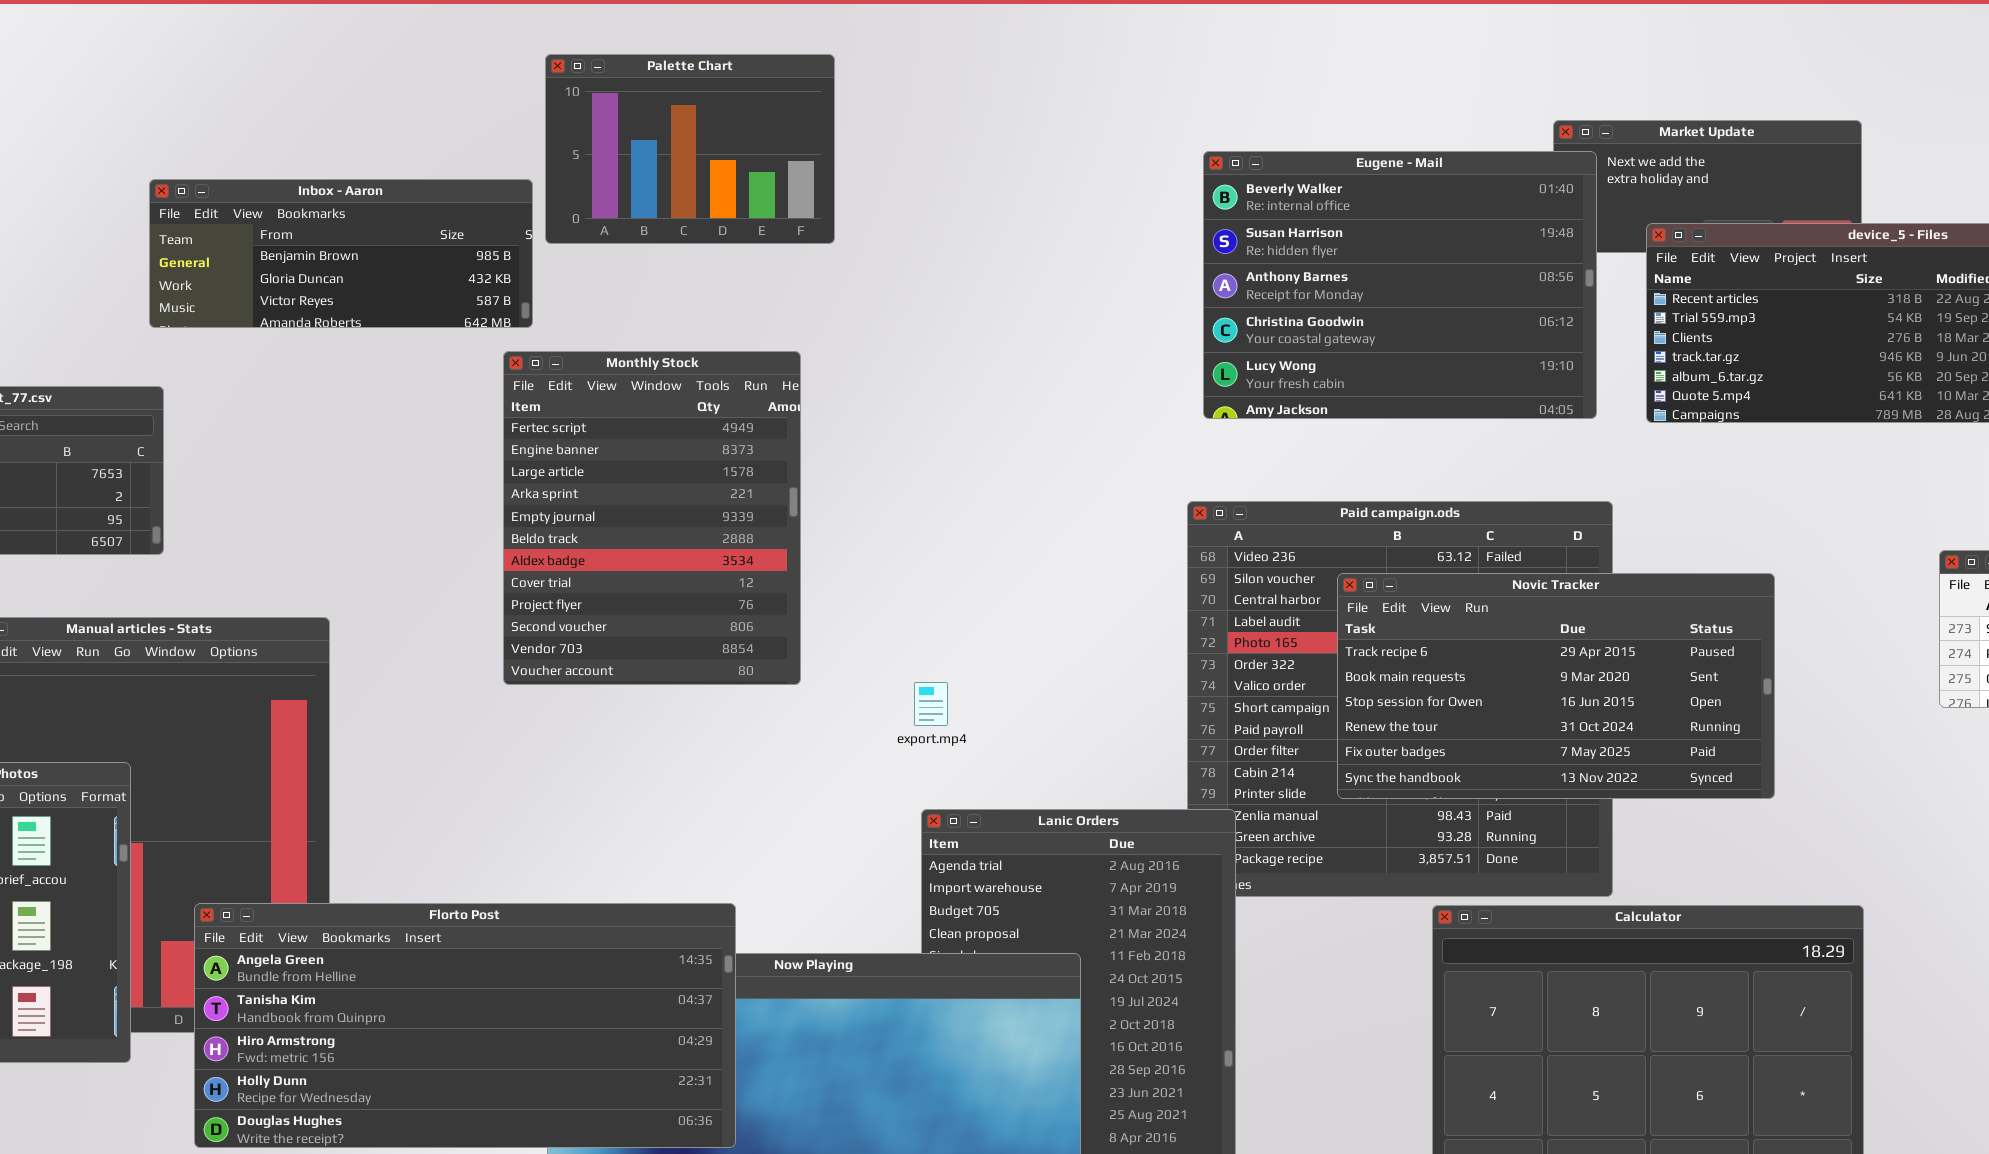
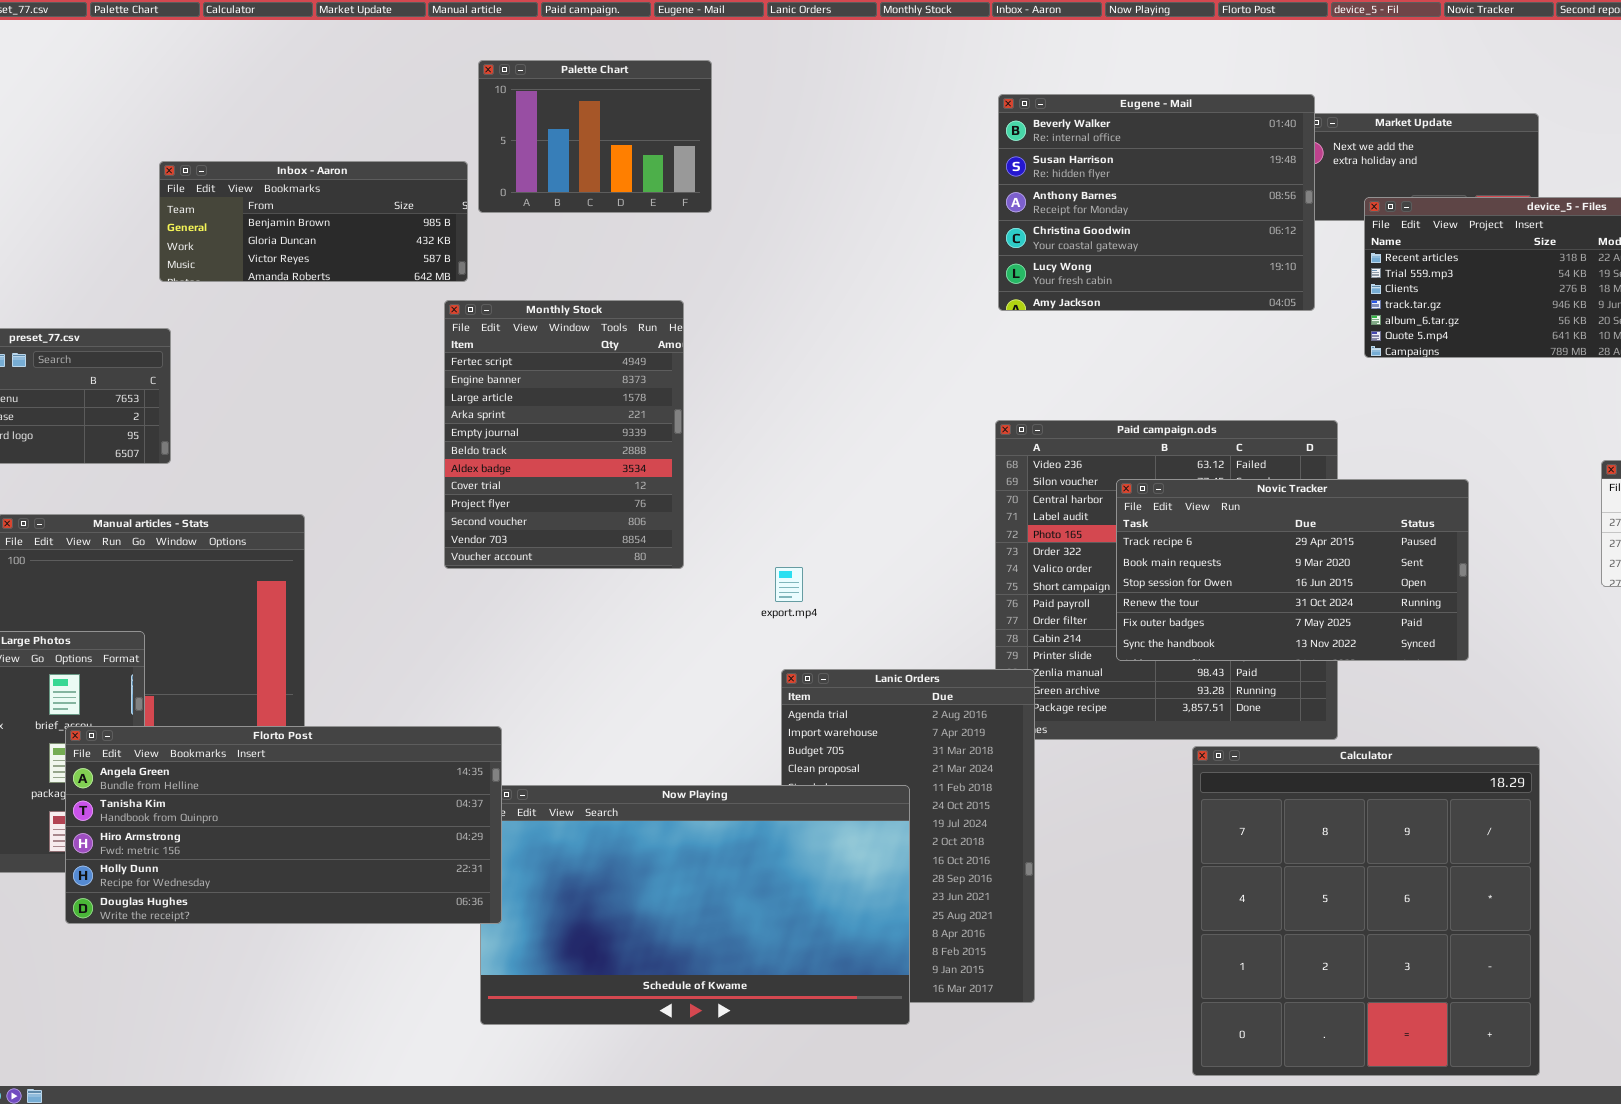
Eugene - Mail: [1203,151,1597,419] -> [998,94,1315,311], moved
Florto Post: [194,903,736,1148] -> [65,726,502,924], moved

